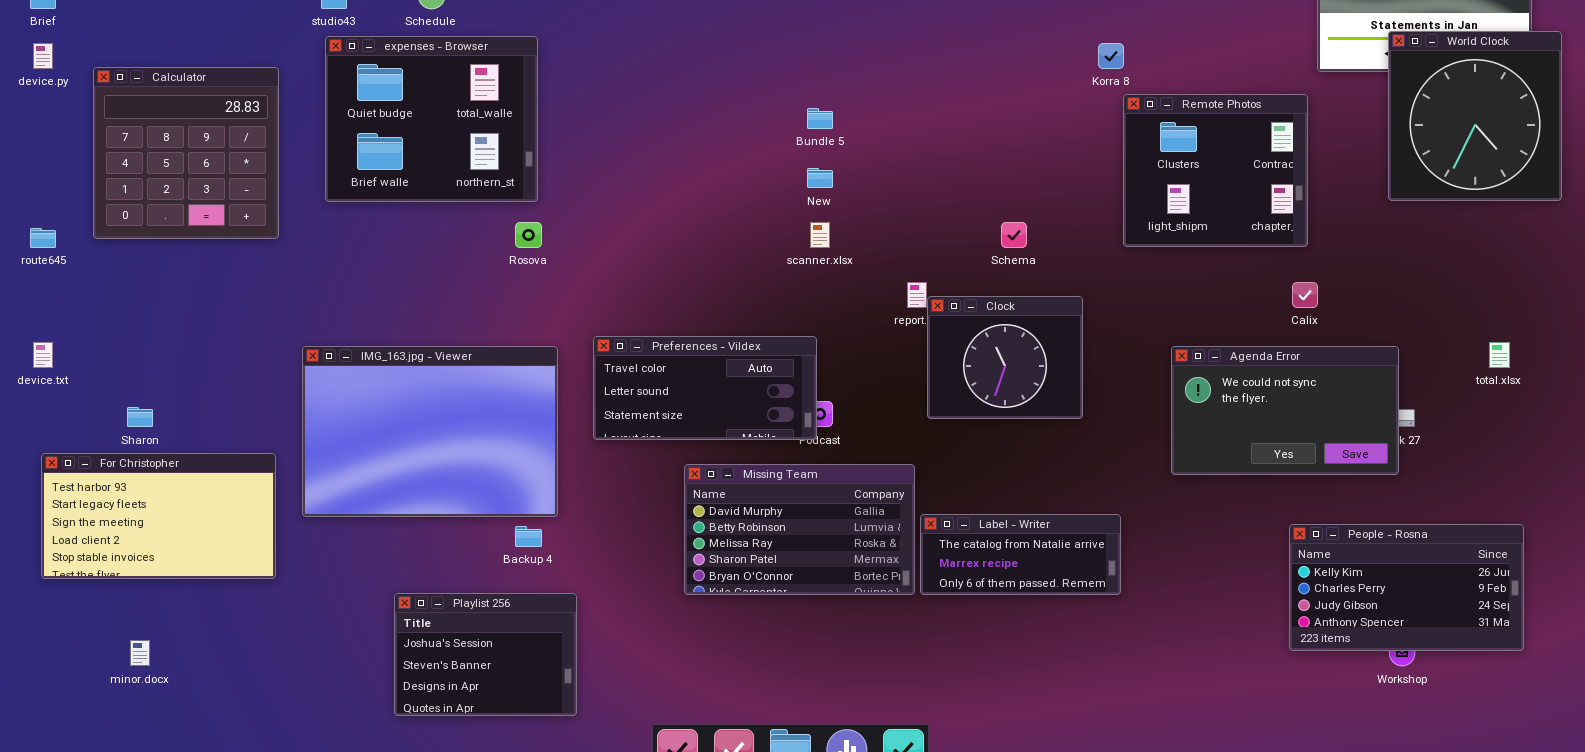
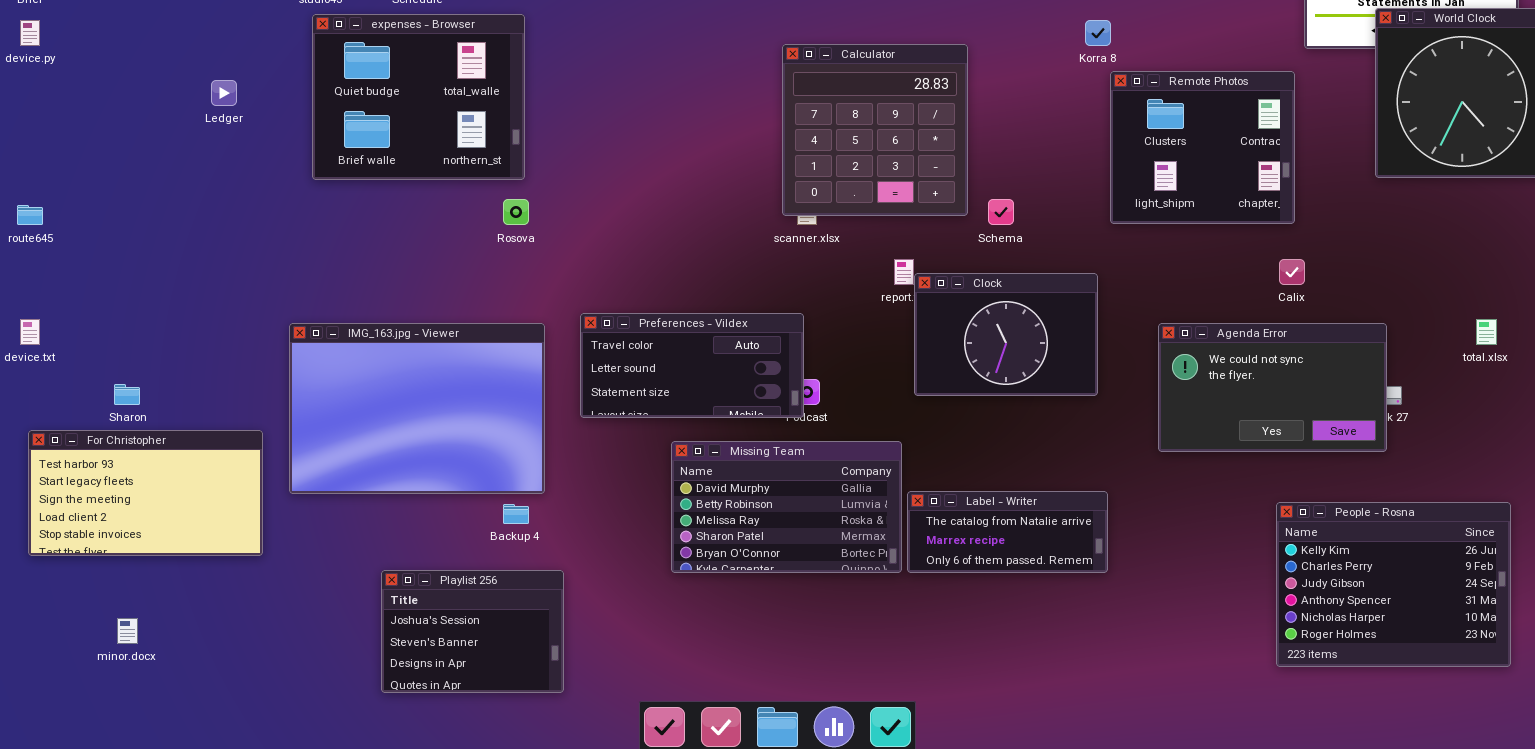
Calculator: [93,67,279,239] -> [782,44,968,216], moved
Clock: [927,296,1083,419] -> [914,273,1098,396], resized
People - Rosna: [1289,524,1524,651] -> [1276,502,1511,667], resized

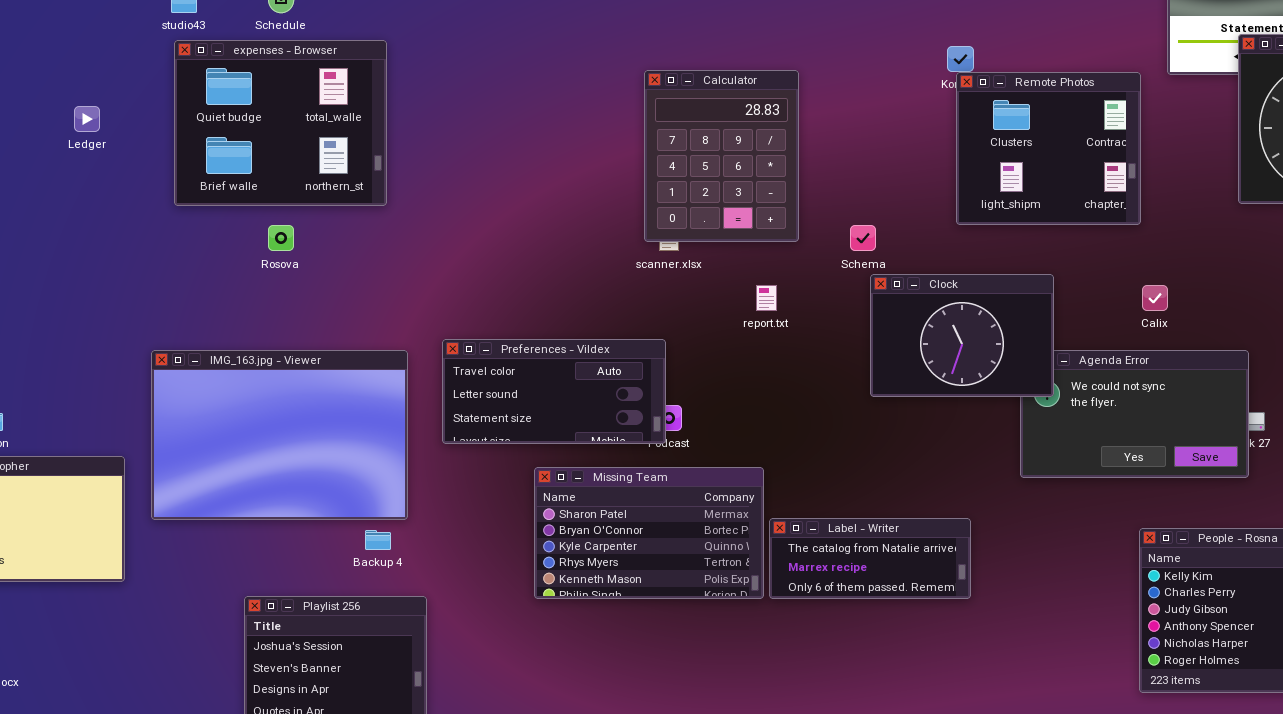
Calculator: [782,44,968,216] -> [644,70,799,242], resized
Remote Photos: [1110,71,1295,224] -> [956,72,1141,225], moved
Rosova: [503,199,529,225] -> [268,225,294,251], moved
Clock: [914,273,1098,396] -> [870,274,1054,397], moved
Missing Team: [671,441,902,573] -> [534,467,764,599], scrolled down 3 rows

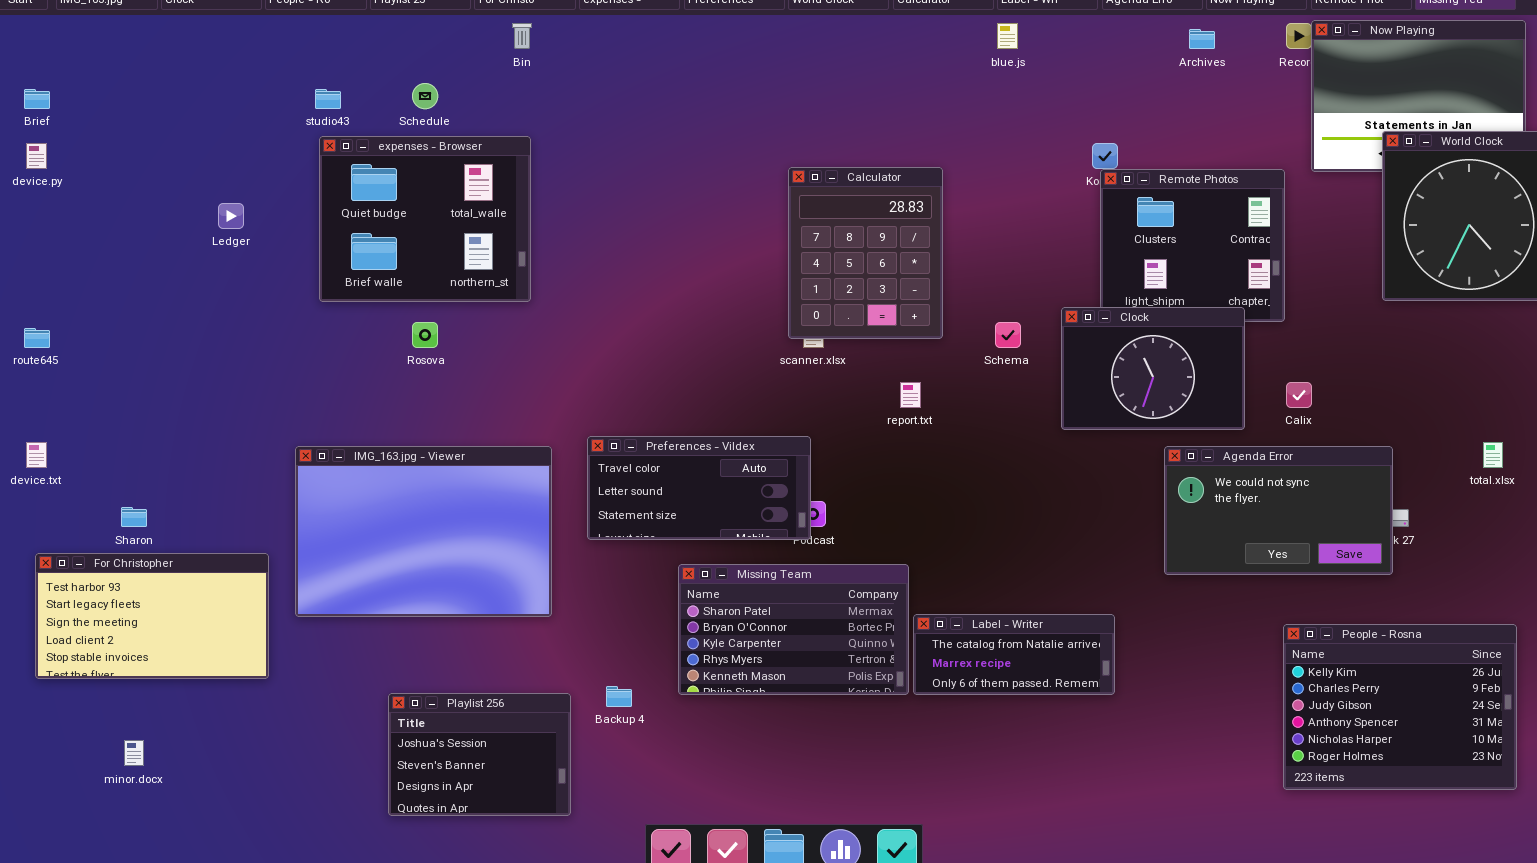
Clock: [870,274,1054,397] -> [1061,307,1245,430], moved
Backup 4: [365,530,391,550] -> [606,686,632,707], moved

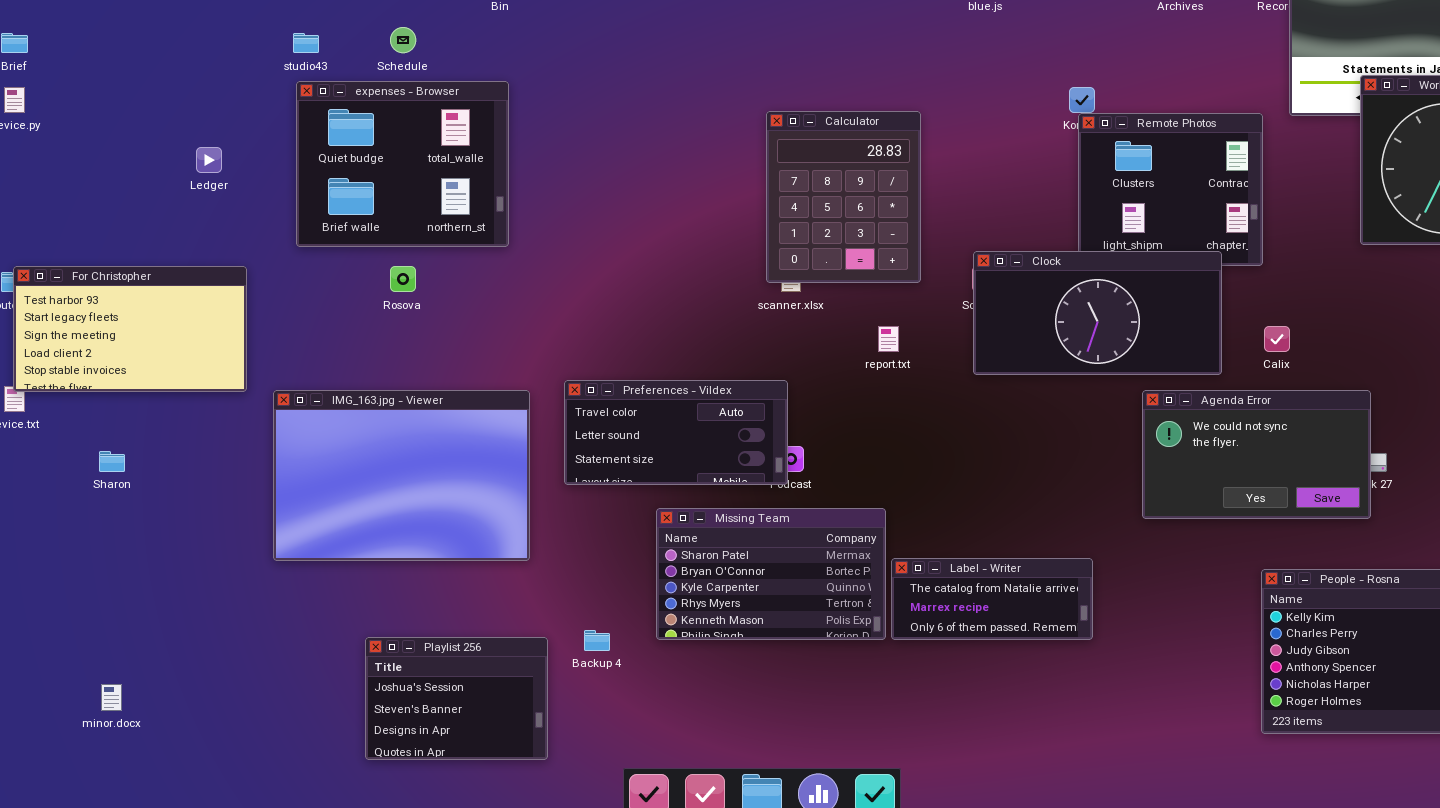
Clock: [1061,307,1245,430] -> [973,251,1222,375], resized
For Christopher: [35,553,269,679] -> [13,266,247,392], moved

